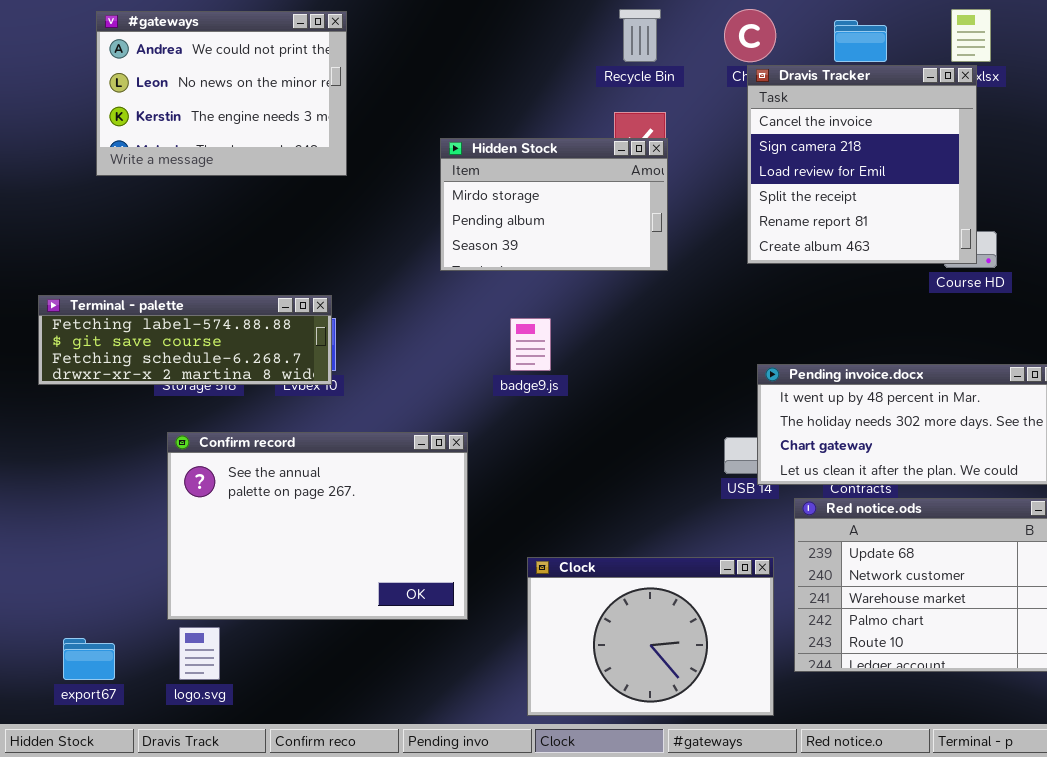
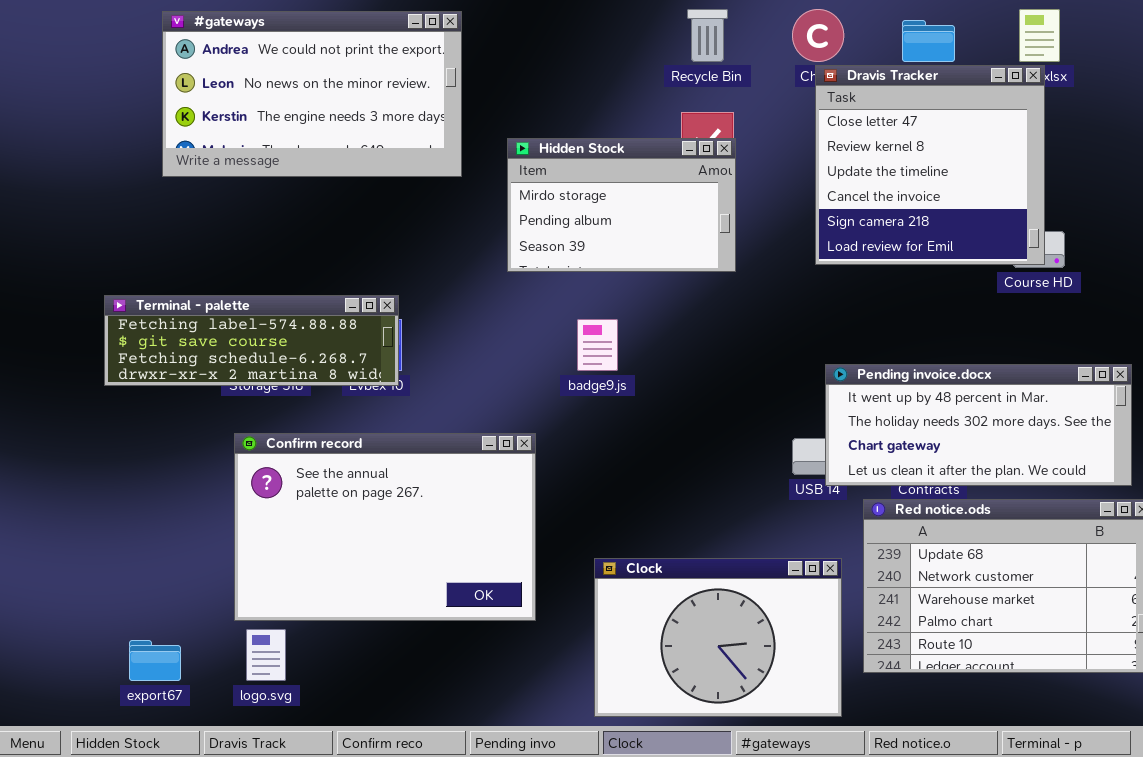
#gateways: [96,11,347,176] -> [162,11,462,177], resized
Dravis Tracker: [747,65,977,264] -> [815,65,1045,265], scrolled up 3 rows

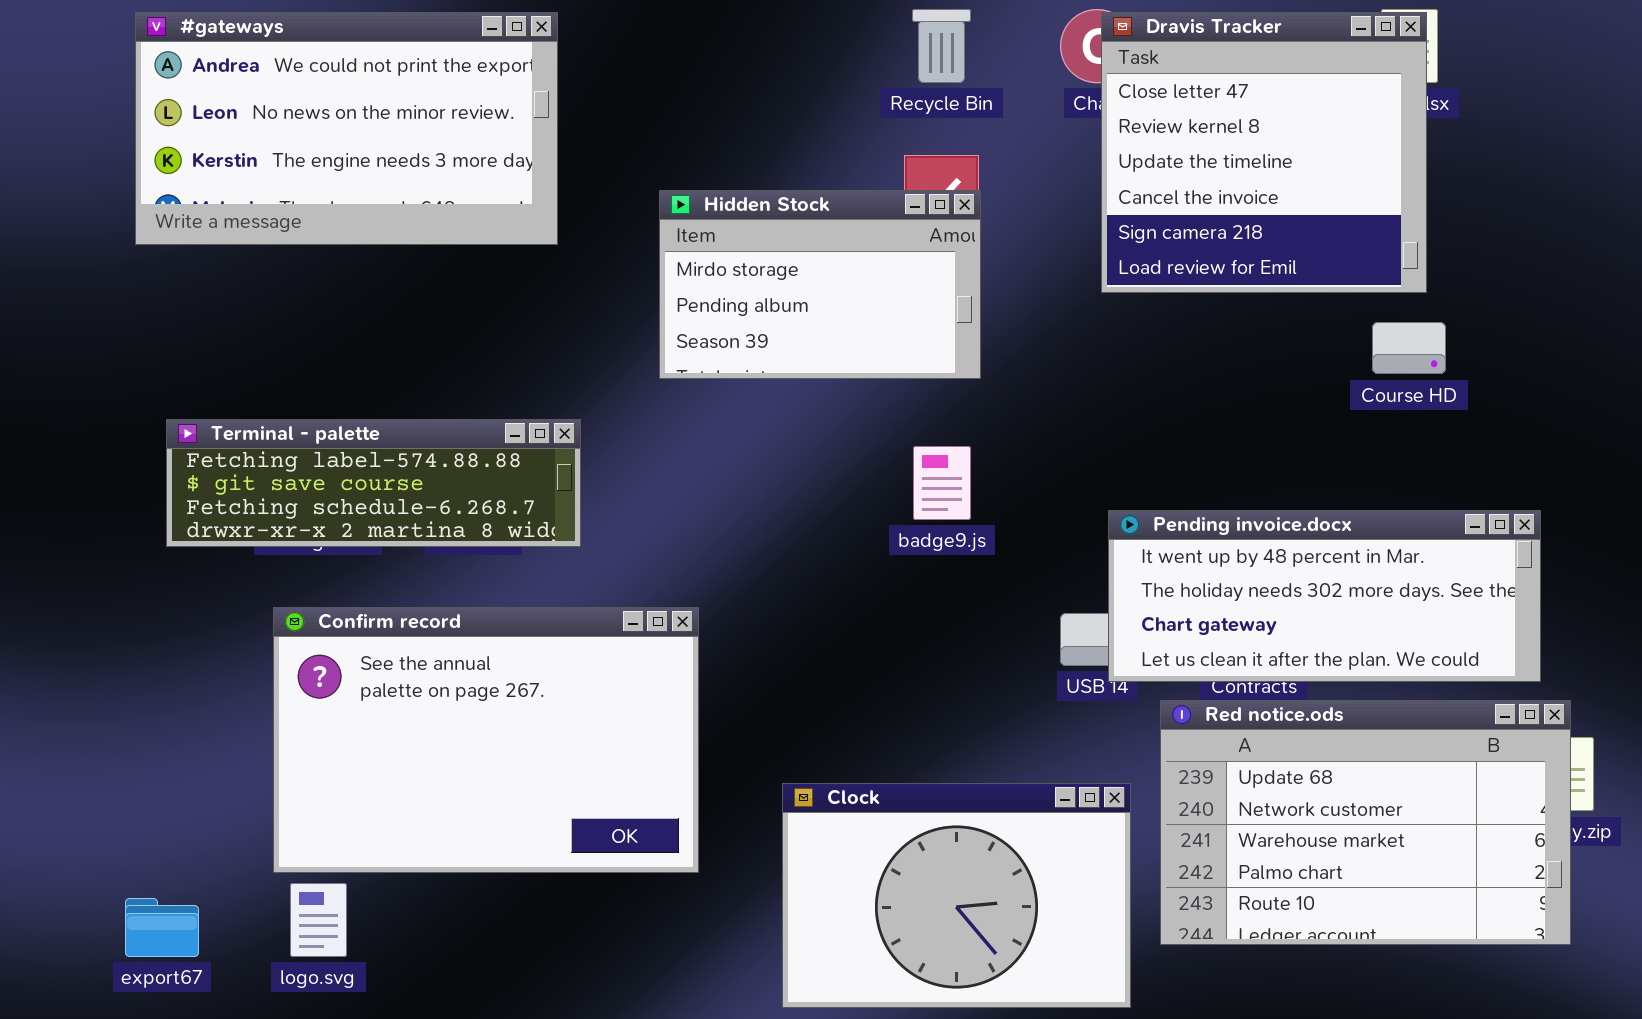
#gateways: [162,11,462,177] -> [135,12,558,245], moved
Dravis Tracker: [815,65,1045,265] -> [1101,12,1427,293], moved
Terminal - palette: [104,295,399,386] -> [166,419,581,547], moved
badge9.js: [577,319,618,371] -> [913,446,971,520], moved

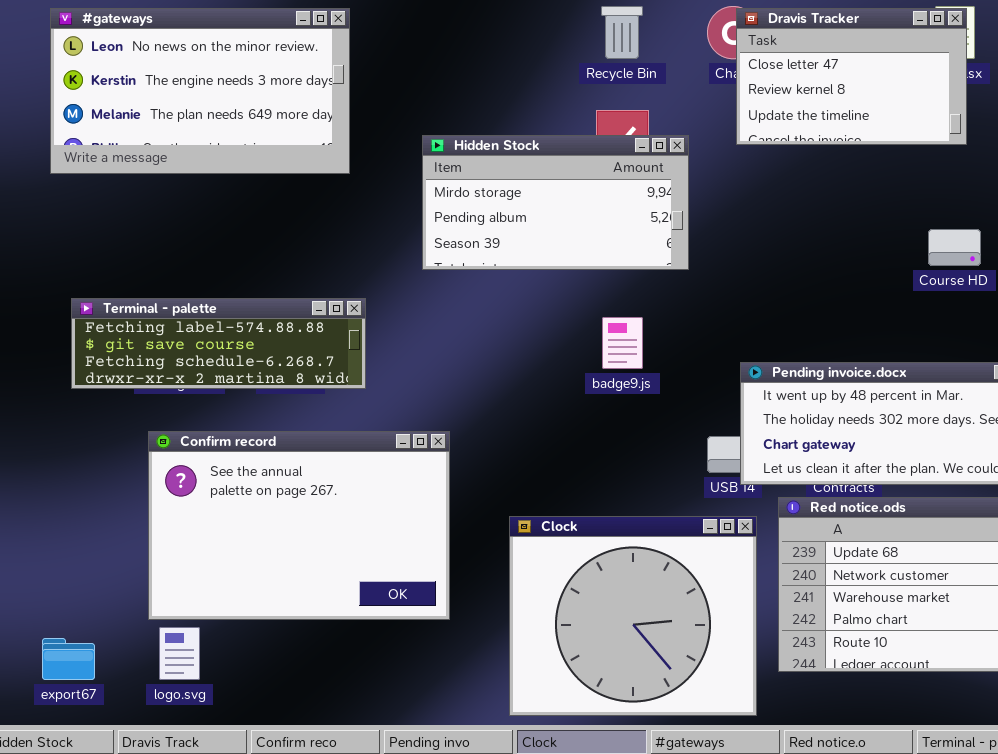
#gateways: [135,12,558,245] -> [50,8,350,174], scrolled down 1 row
Dravis Tracker: [1101,12,1427,293] -> [736,8,967,145], resized
Hidden Stock: [659,190,981,379] -> [422,135,689,270], resized
Clock: [782,783,1131,1008] -> [509,516,757,716], resized

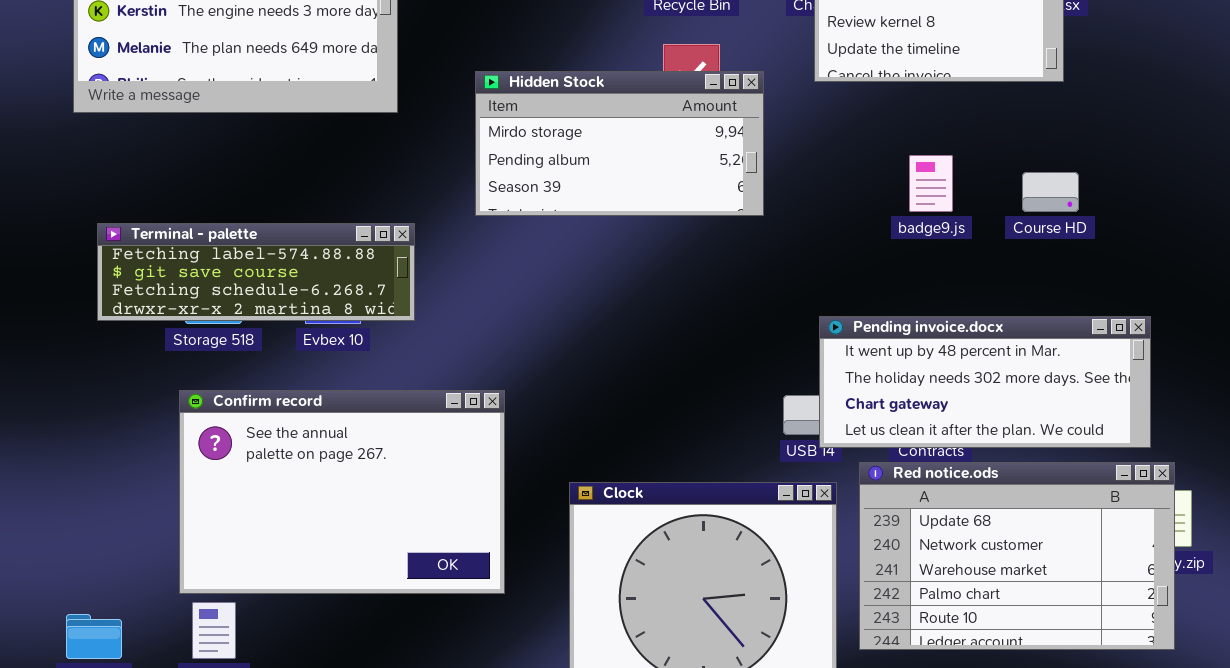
Terminal - palette: [71,298,366,389] -> [97,223,415,321], moved
badge9.js: [602,317,643,369] -> [909,155,953,212], moved

